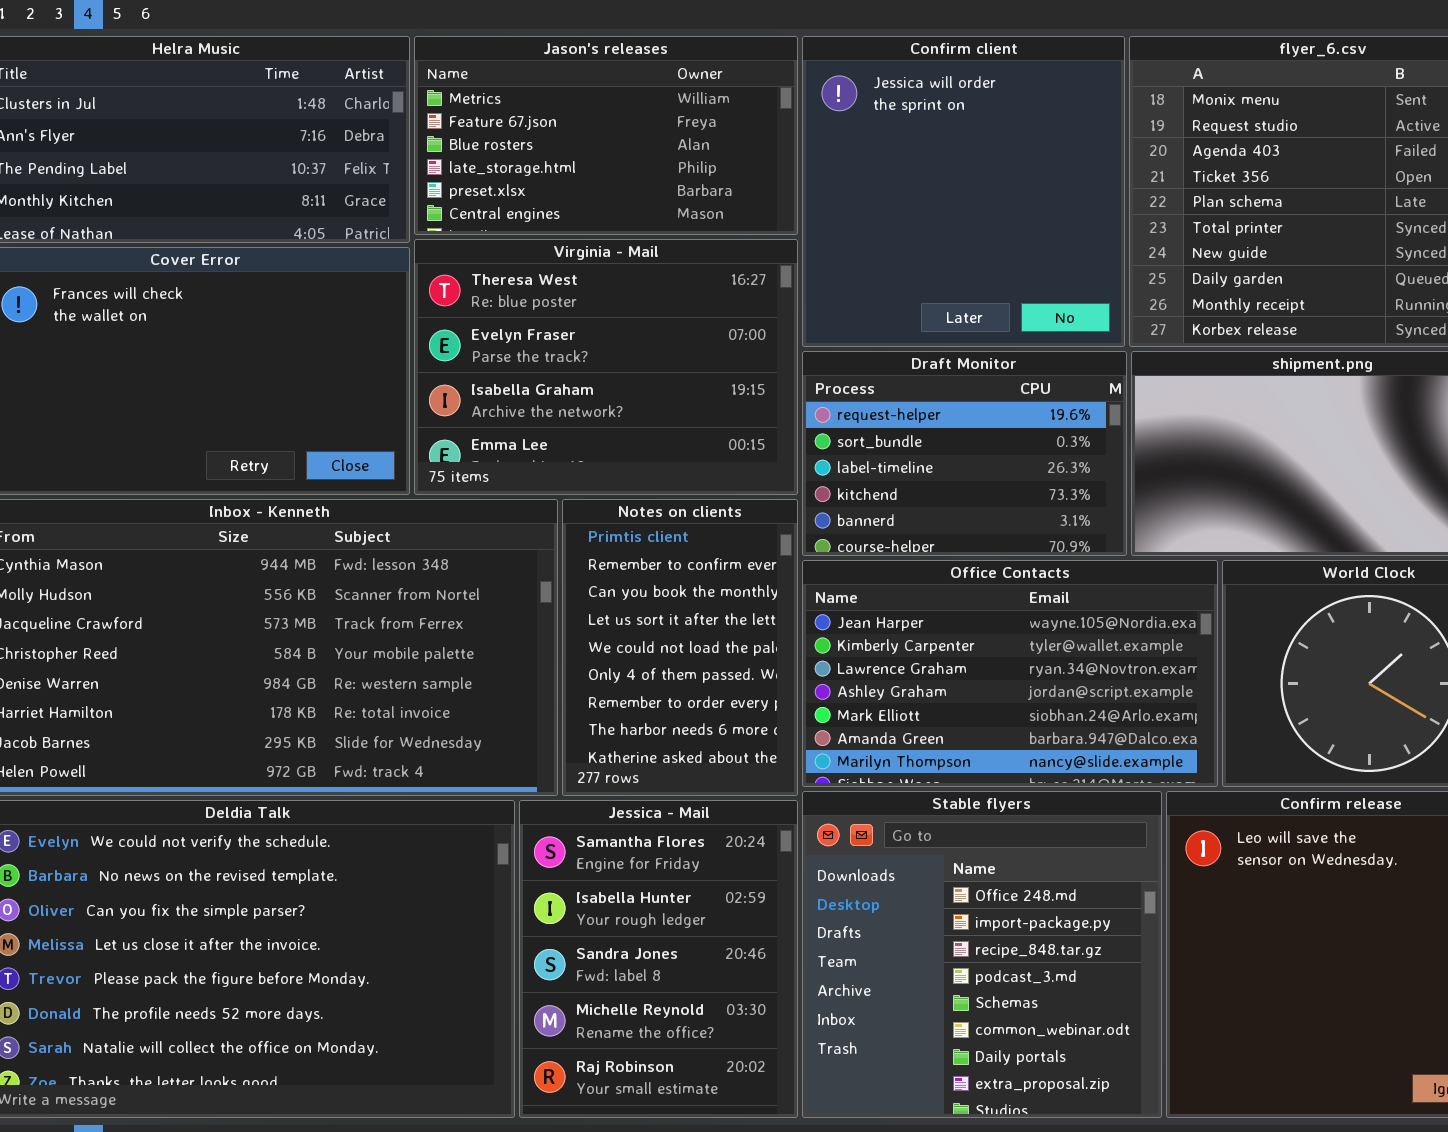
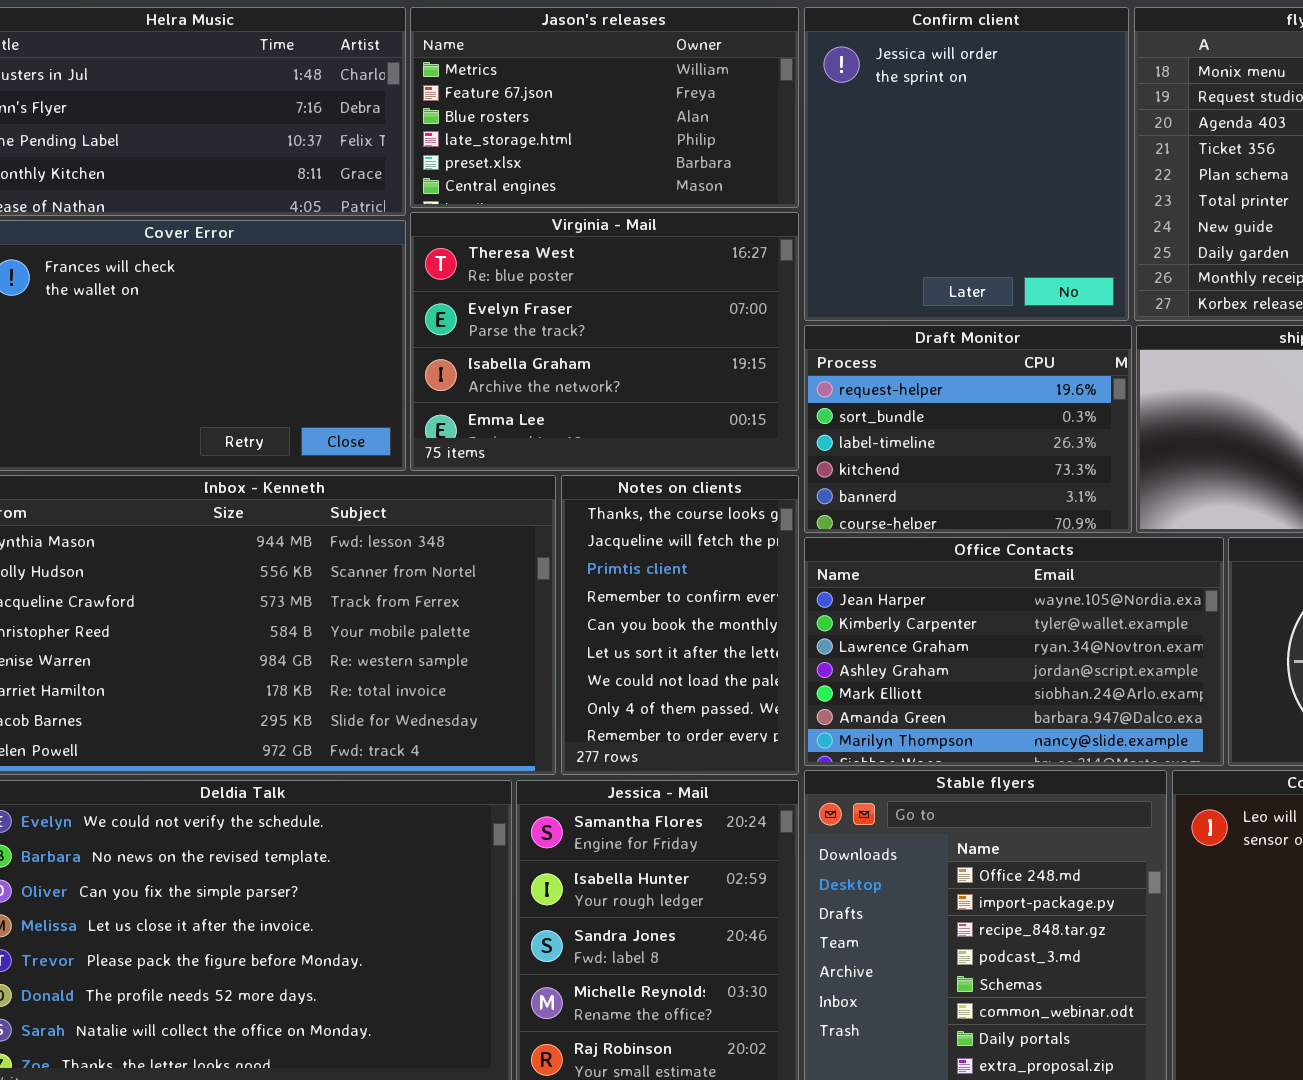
Notes on clients: [562,499,798,796] -> [561,475,799,775], scrolled up 2 rows

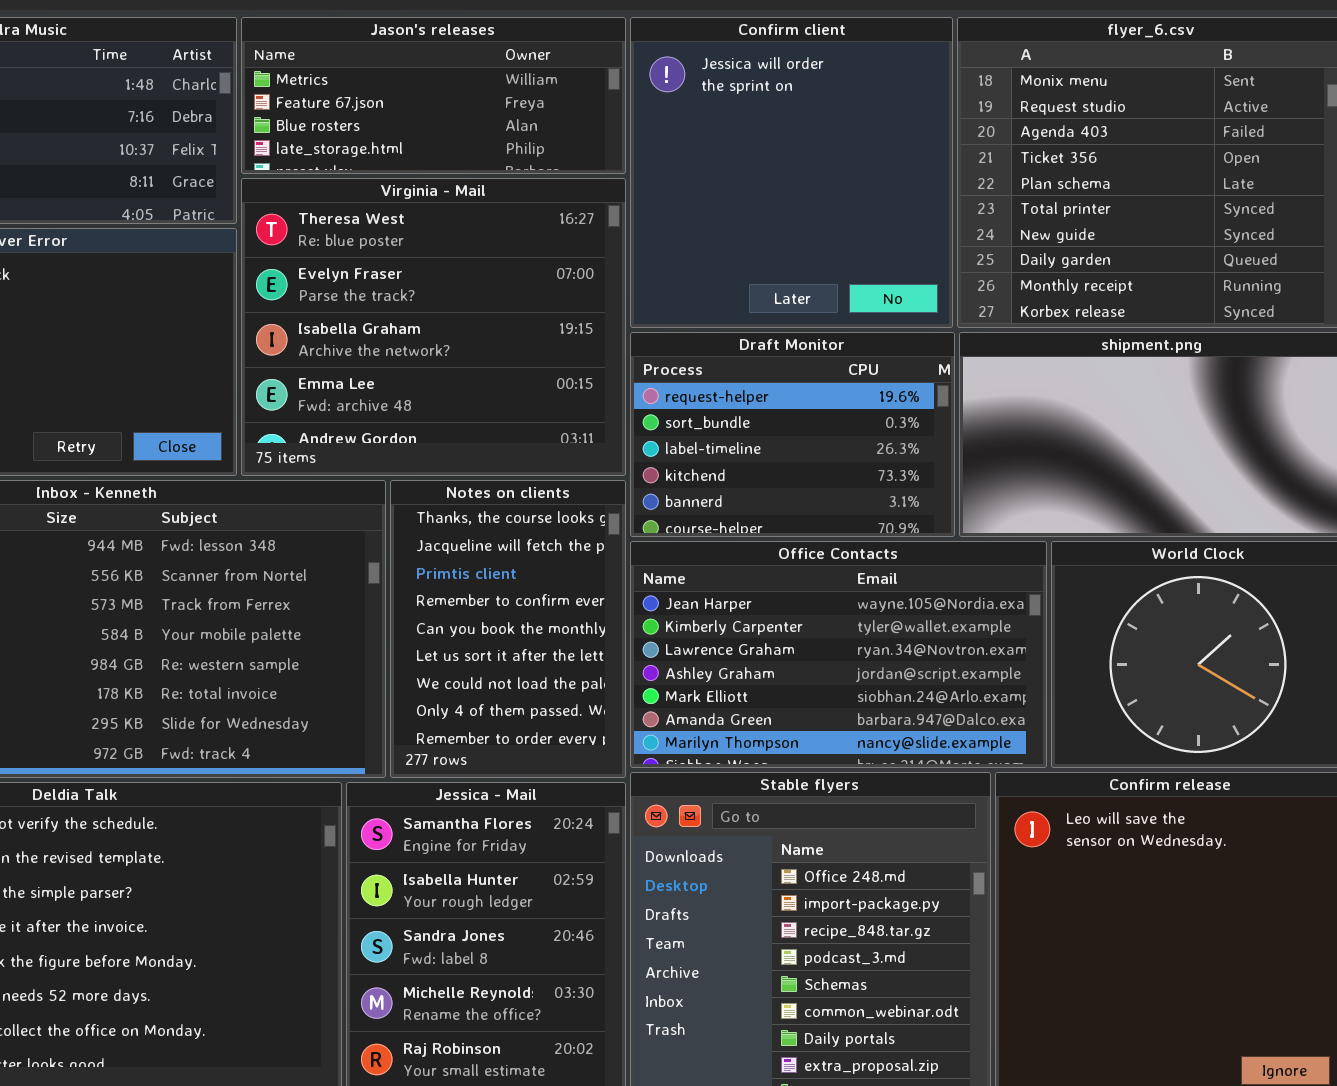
Jason's releases: [410,7,799,208] -> [241,17,626,174], resized
Virginia - Mail: [410,212,799,471] -> [241,178,626,476], resized

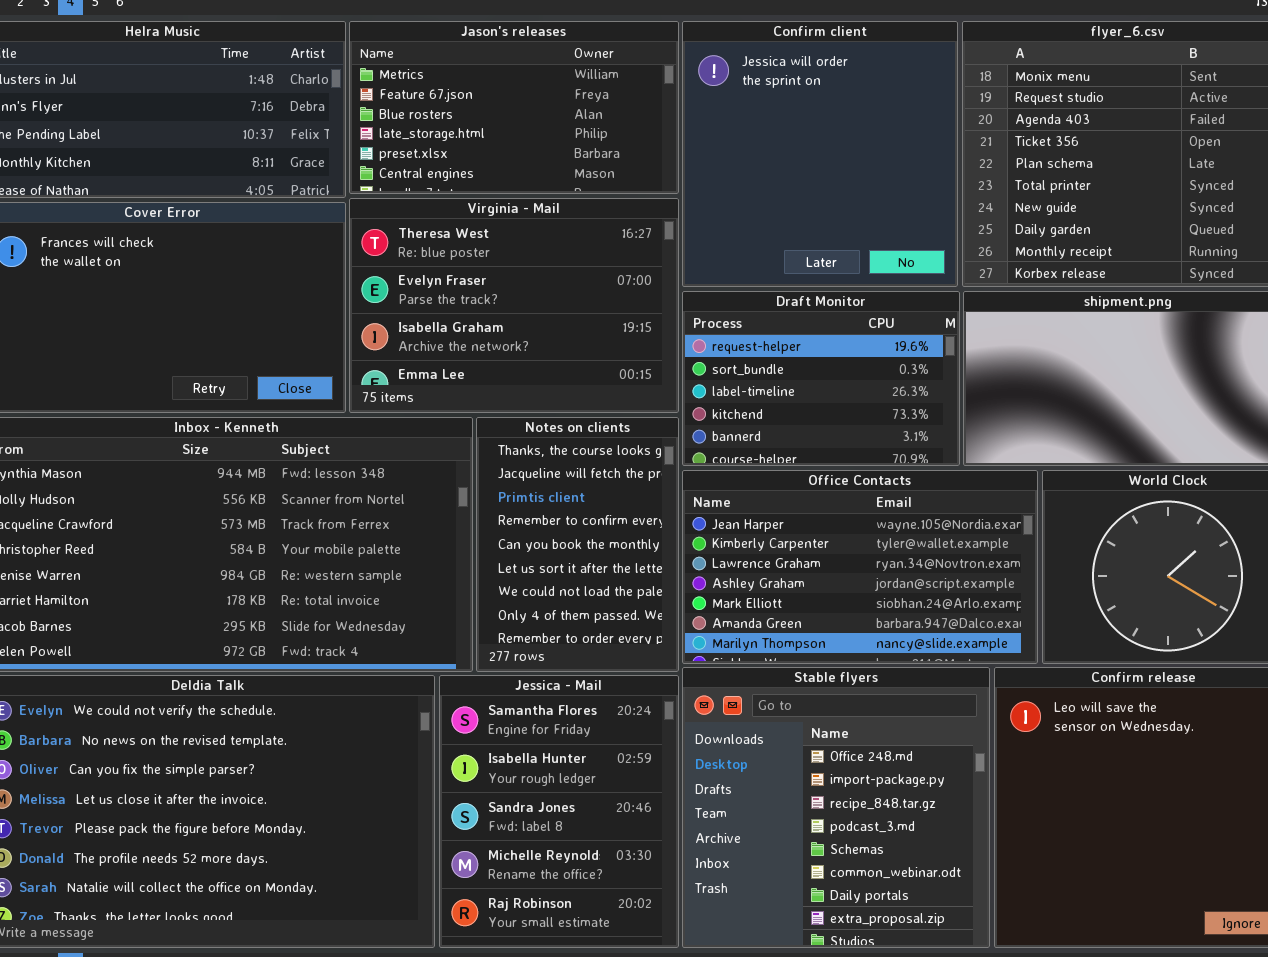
Jason's releases: [241,17,626,174] -> [349,21,679,194], resized
Virginia - Mail: [241,178,626,476] -> [349,198,679,413], resized

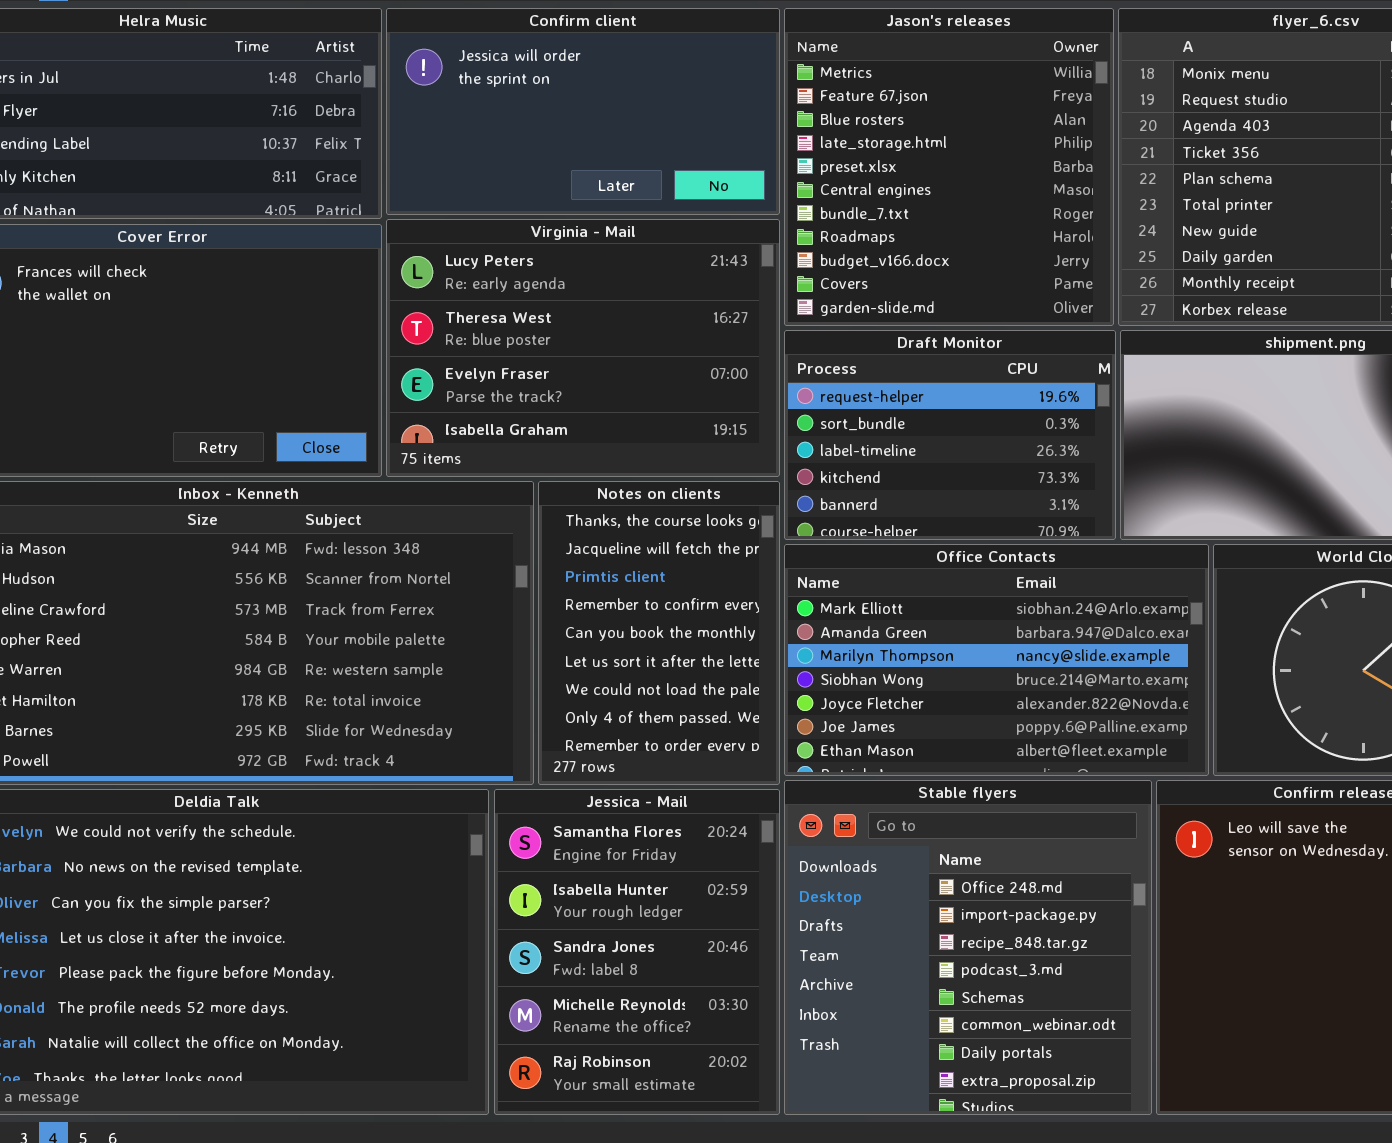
Jason's releases: [349,21,679,194] -> [784,8,1114,326], moved, resized
Confirm client: [682,21,958,287] -> [386,8,780,215], moved, resized
Virginia - Mail: [349,198,679,413] -> [386,219,780,477], scrolled up 1 row
Office Contacts: [682,470,1038,664] -> [784,544,1209,776], scrolled down 4 rows

